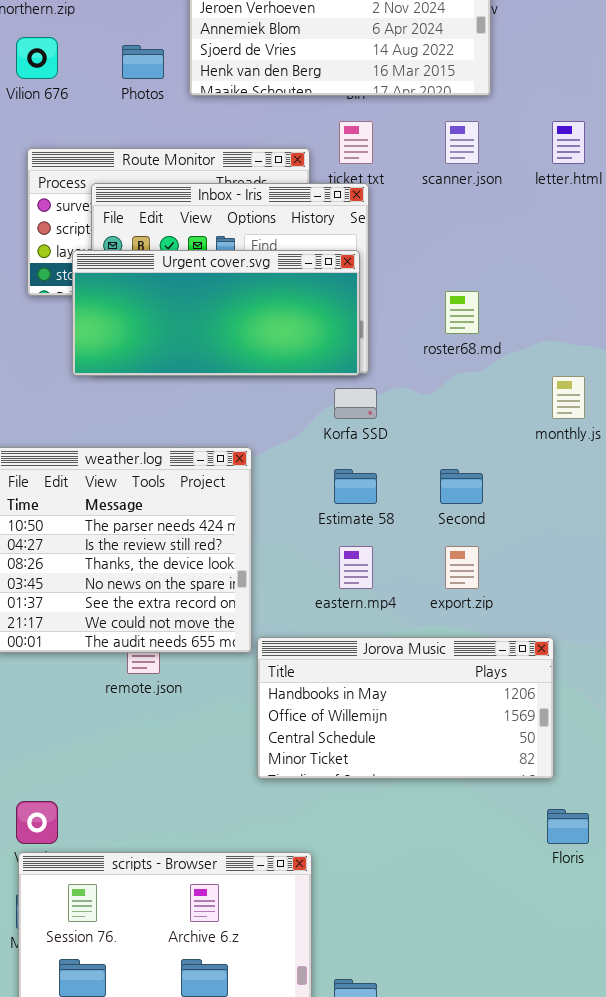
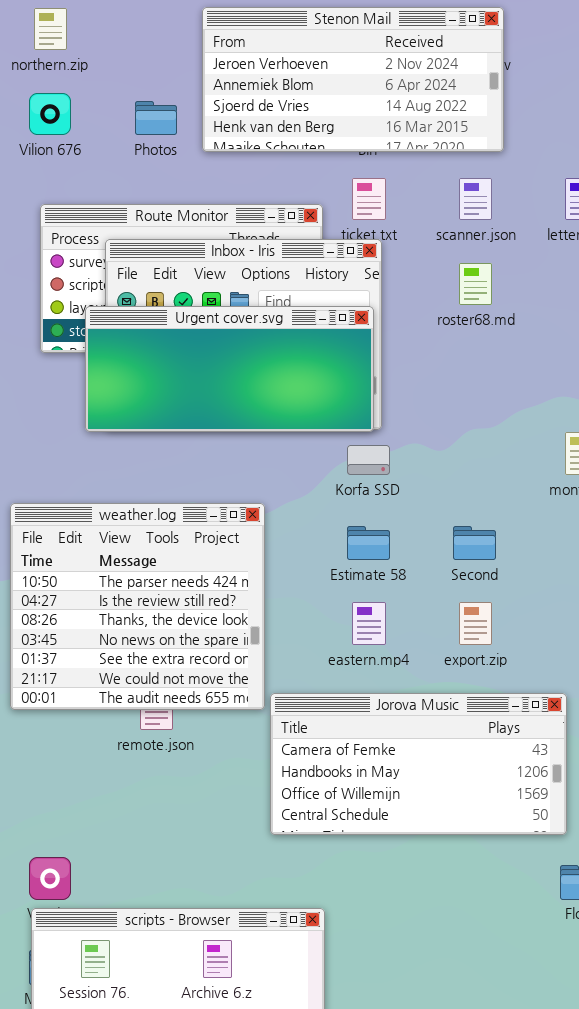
roster68.md: [445,291,479,334] -> [459,263,492,305], moved
Jorova Music: [257,637,554,779] -> [270,693,567,835], scrolled up 1 row

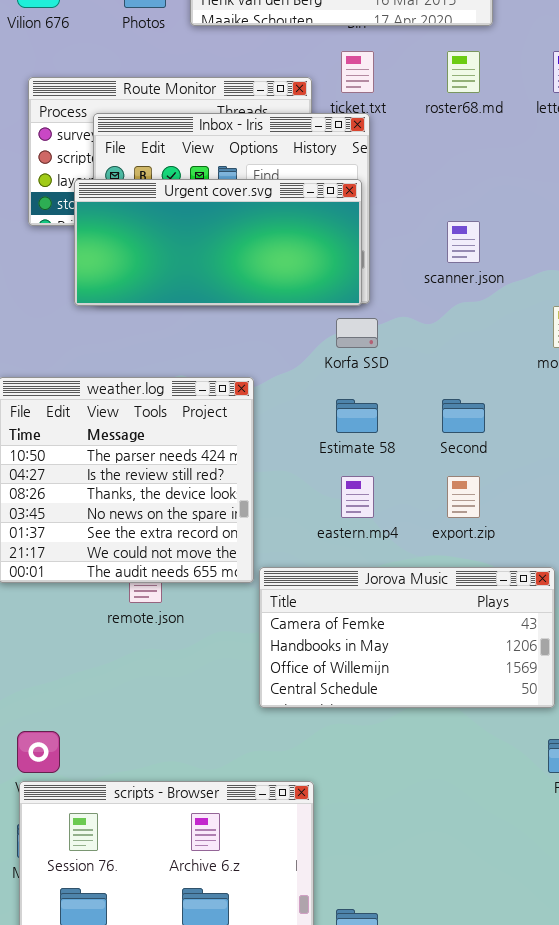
scanner.json: [459,178,492,220] -> [447,221,480,263], moved
roster68.md: [459,263,492,305] -> [447,51,480,93], moved

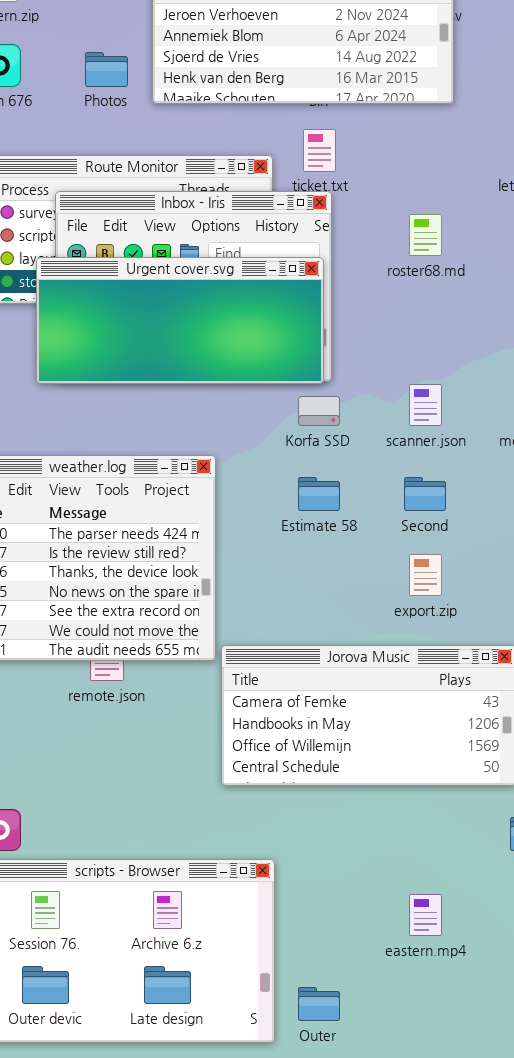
roster68.md: [447,51,480,93] -> [409,214,442,256], moved
scanner.json: [447,221,480,263] -> [409,384,442,426], moved
eastern.mp4: [341,476,374,518] -> [409,894,442,936], moved

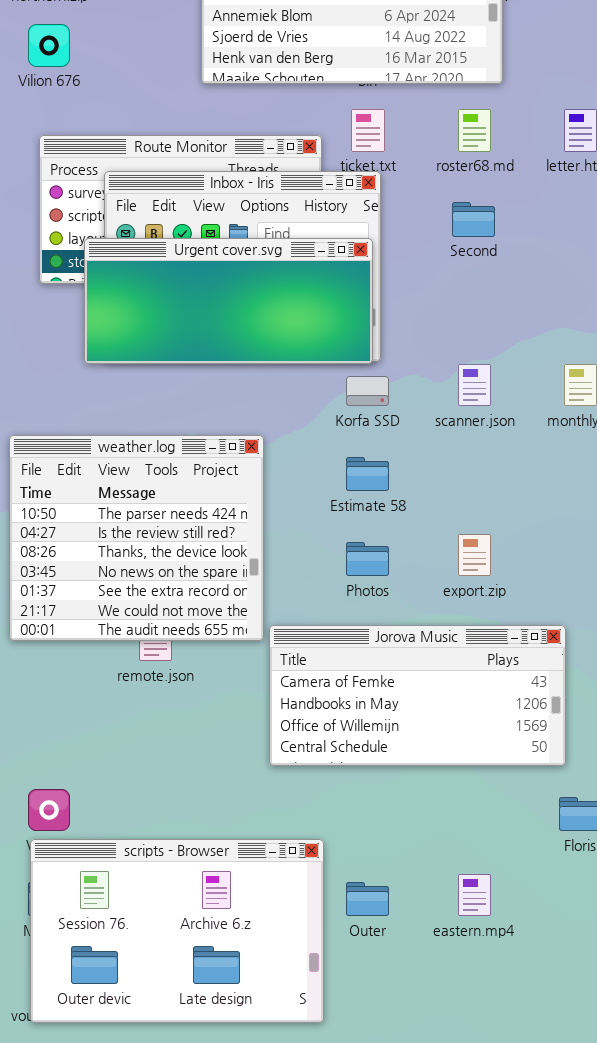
Photos: [85,52,128,87] -> [346,542,389,576], moved
roster68.md: [409,214,442,256] -> [458,109,491,152], moved
Second: [404,477,446,511] -> [452,202,495,237], moved
Outer: [298,987,340,1021] -> [346,882,389,916], moved

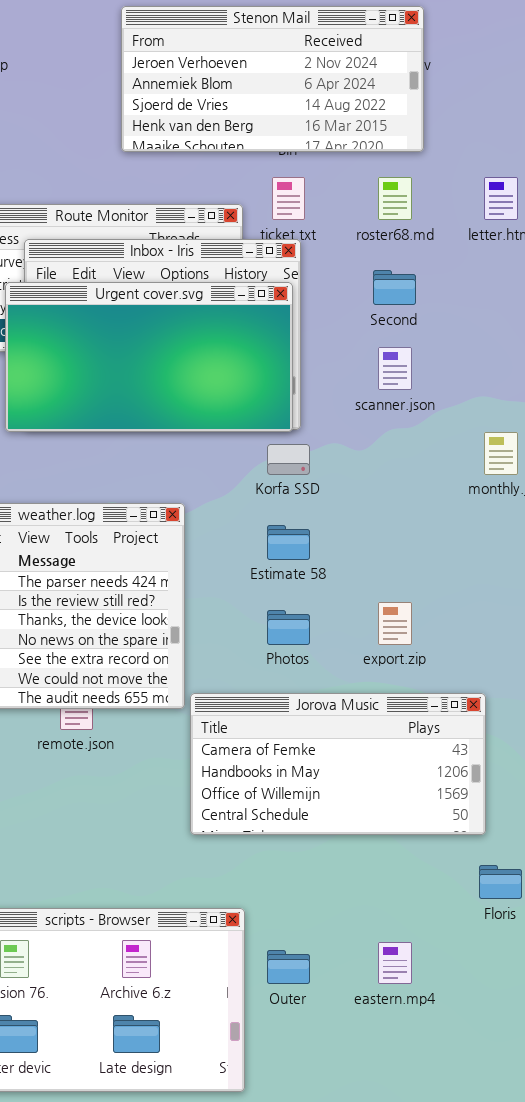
Urgent cover.svg: [84,238,373,364] -> [5,282,293,432], resized
scanner.json: [458,364,491,406] -> [378,347,412,390], moved

